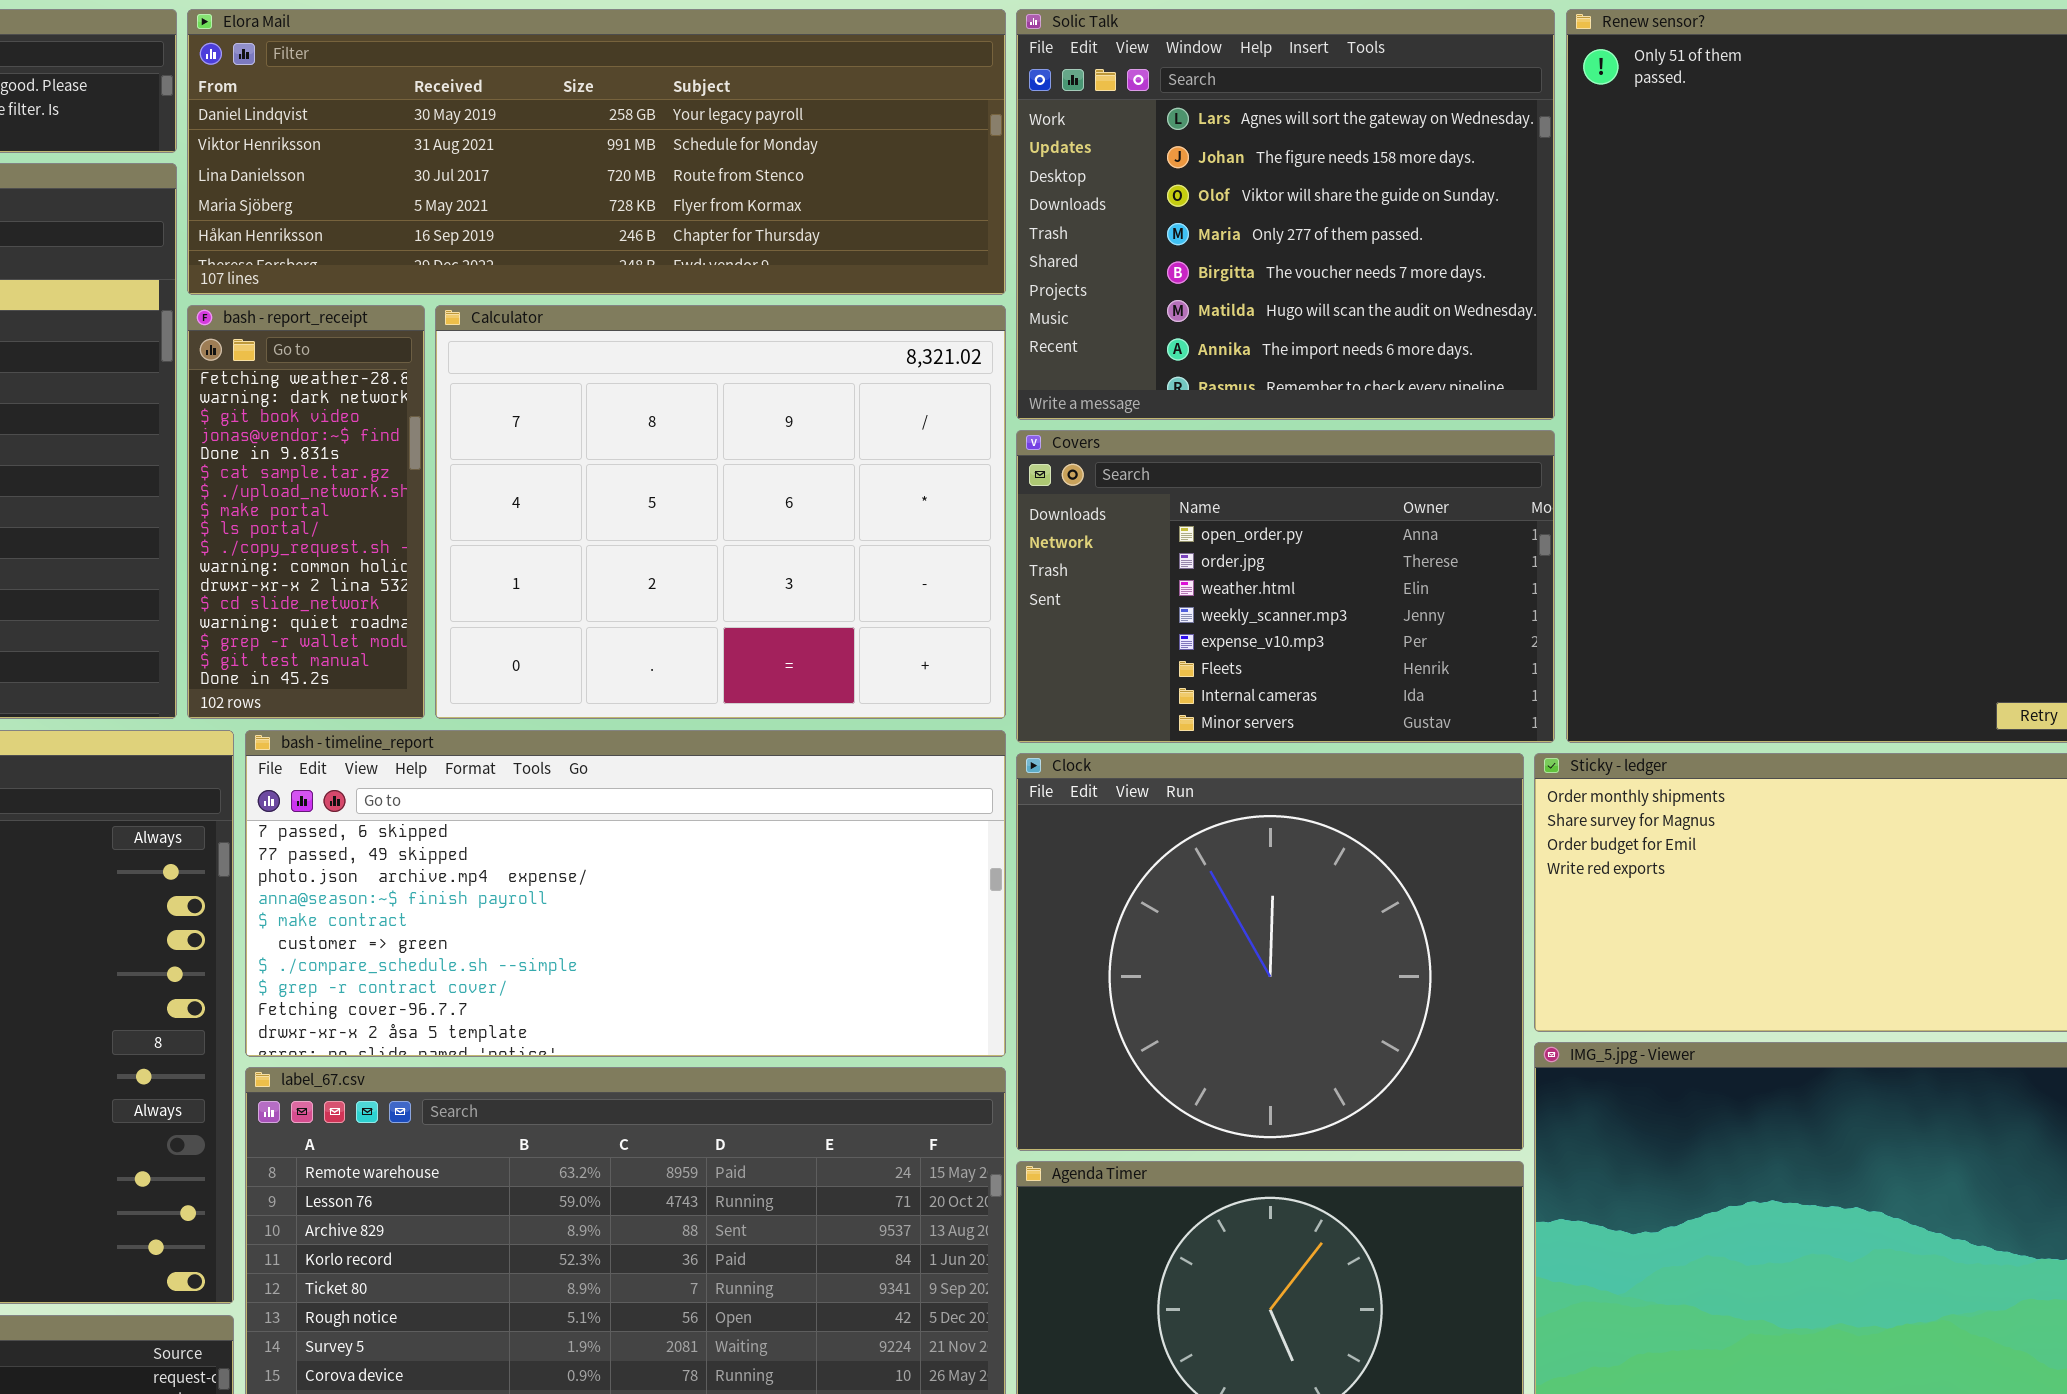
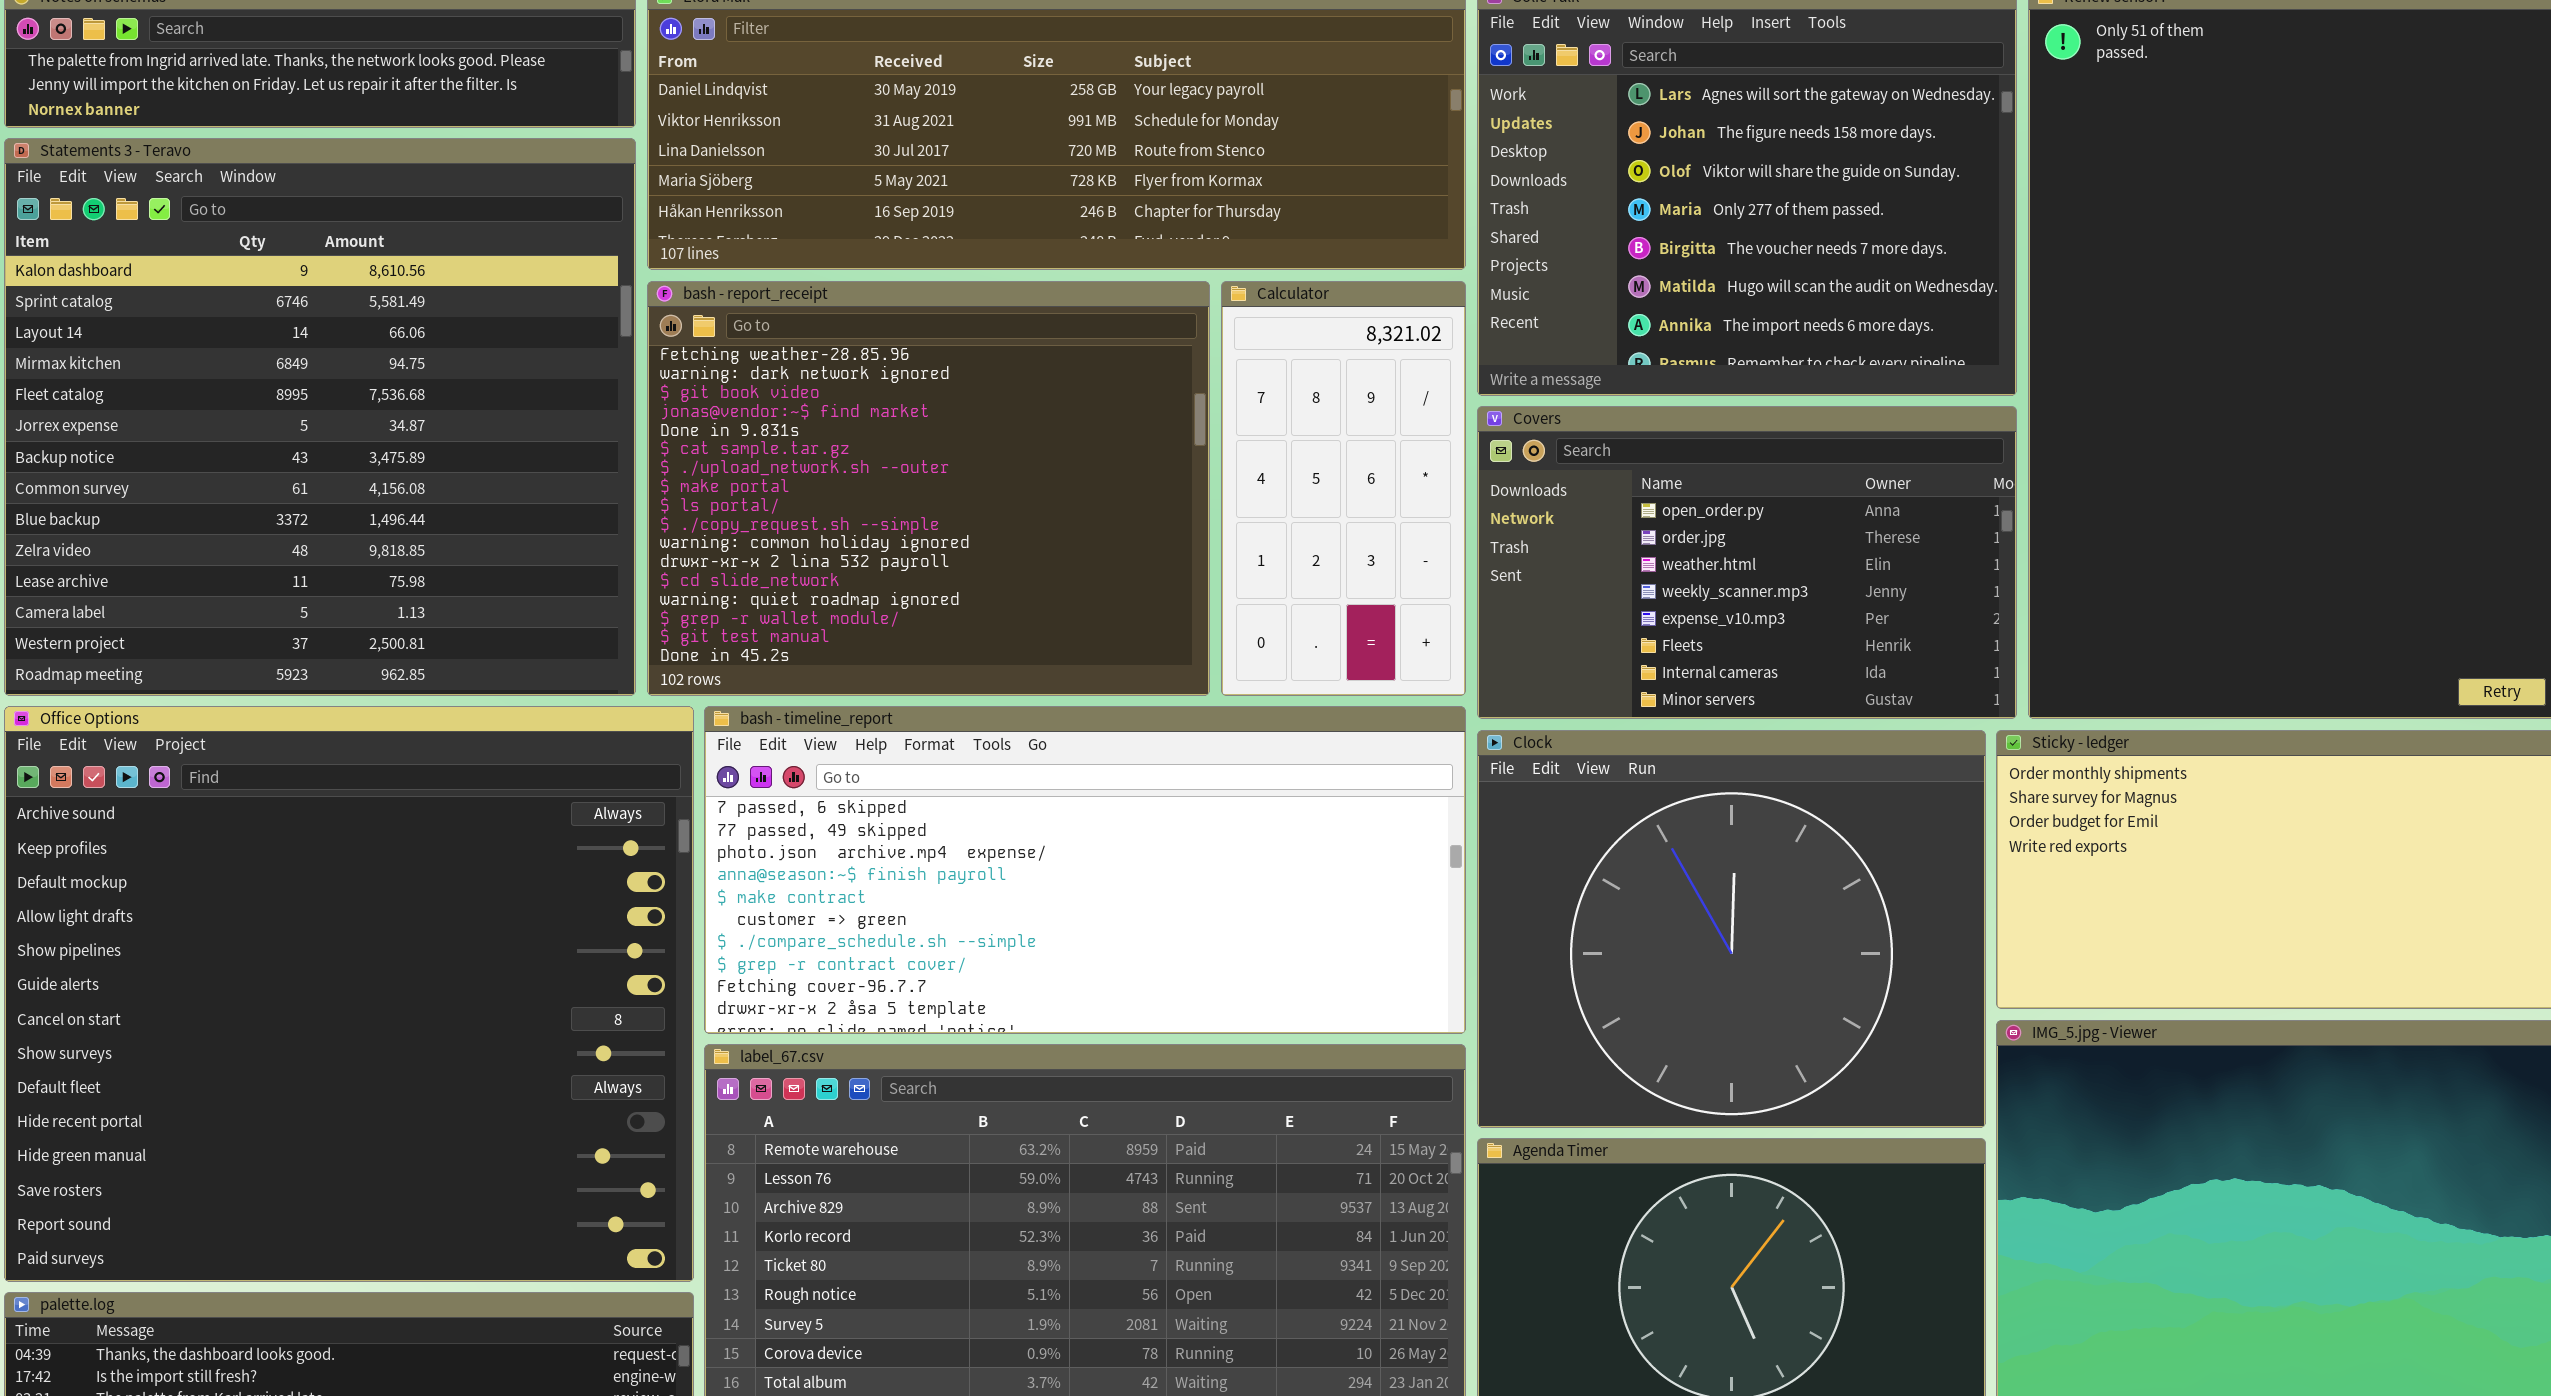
bash - report_receipt: [187,305,425,719] -> [647,281,1210,696], resized
Calculator: [435,305,1006,719] -> [1221,281,1466,696], resized

